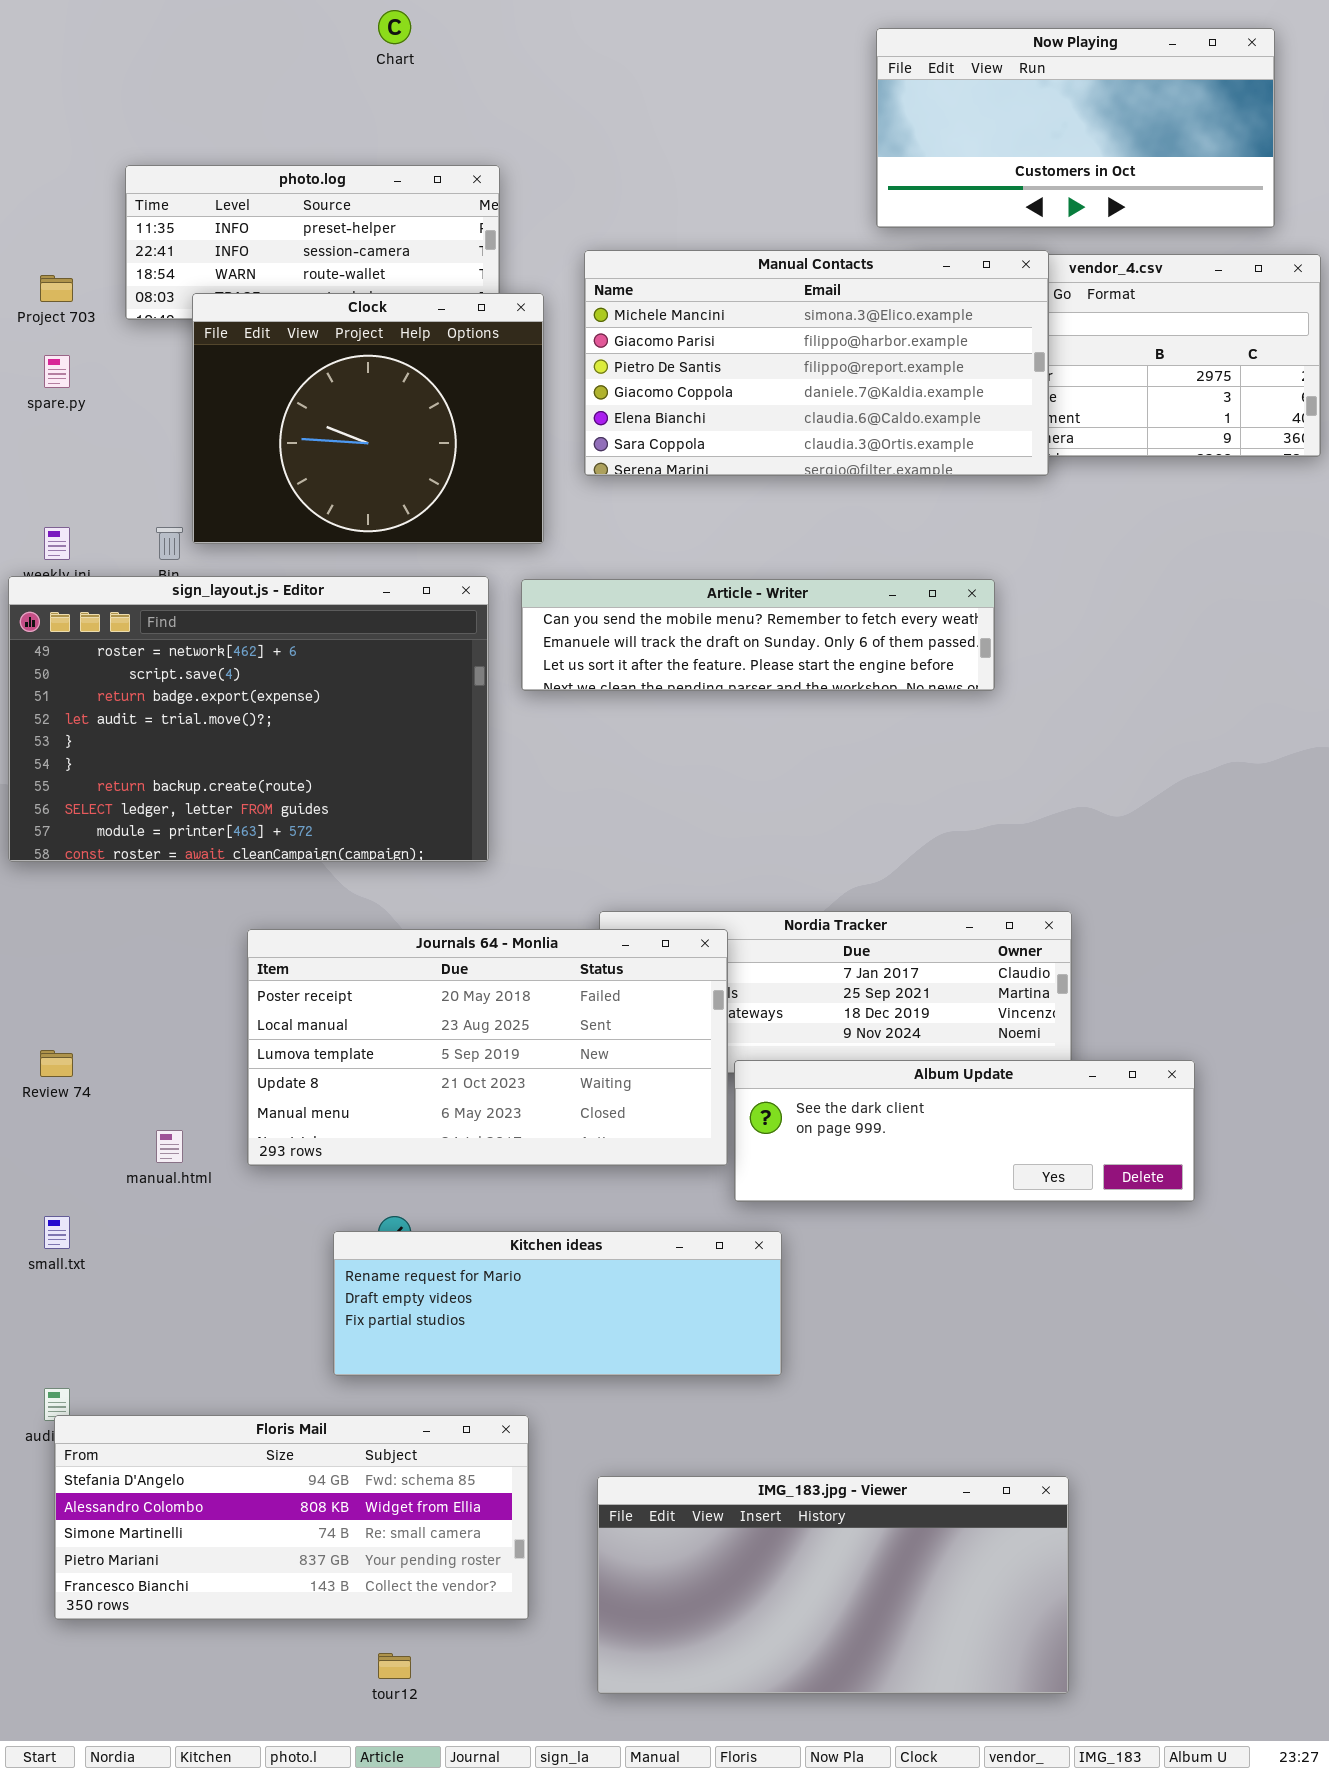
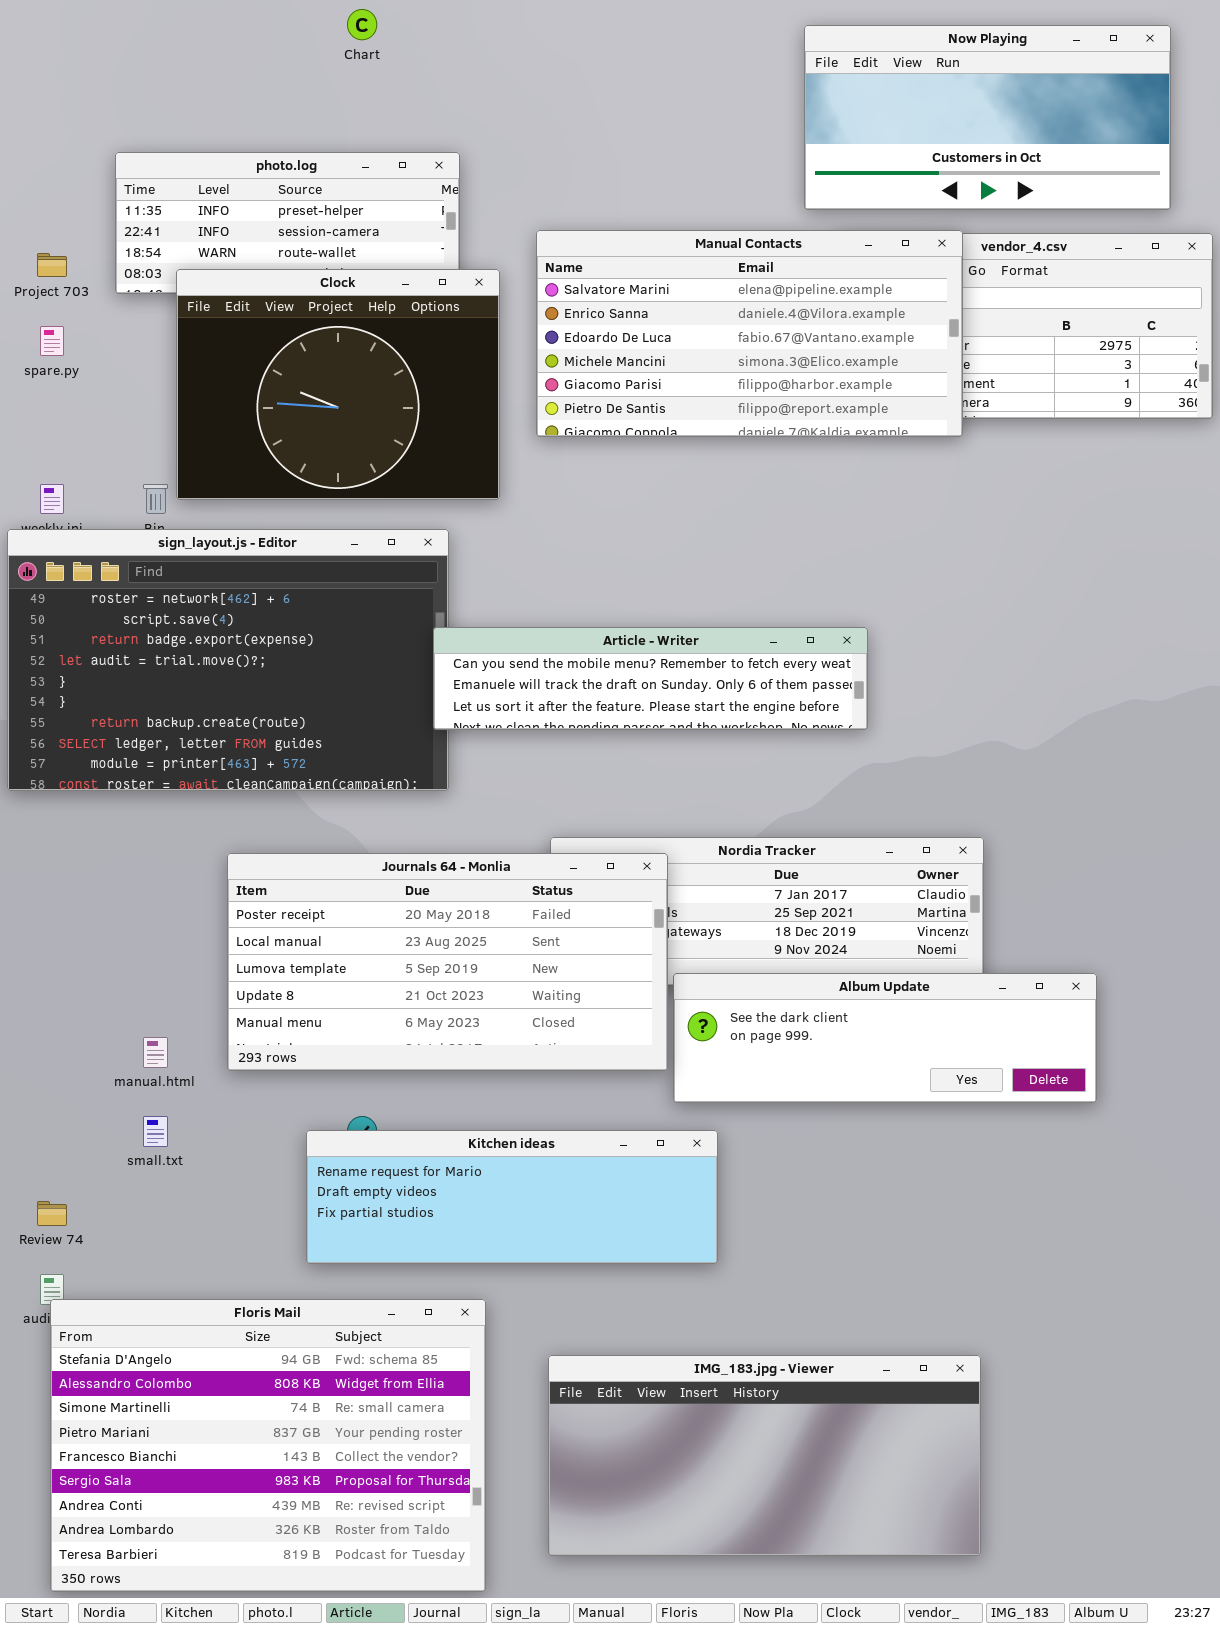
Manual Contacts: [584,250,1049,476] -> [536,230,963,437], scrolled up 3 rows
Article - Writer: [521,579,995,691] -> [433,627,868,730], moved
Review 74: [40,1050,73,1077] -> [37,1201,67,1226], moved
small.txt: [44,1216,70,1249] -> [143,1116,168,1147], moved
Floris Mail: [54,1415,529,1620] -> [50,1299,486,1592], resized

